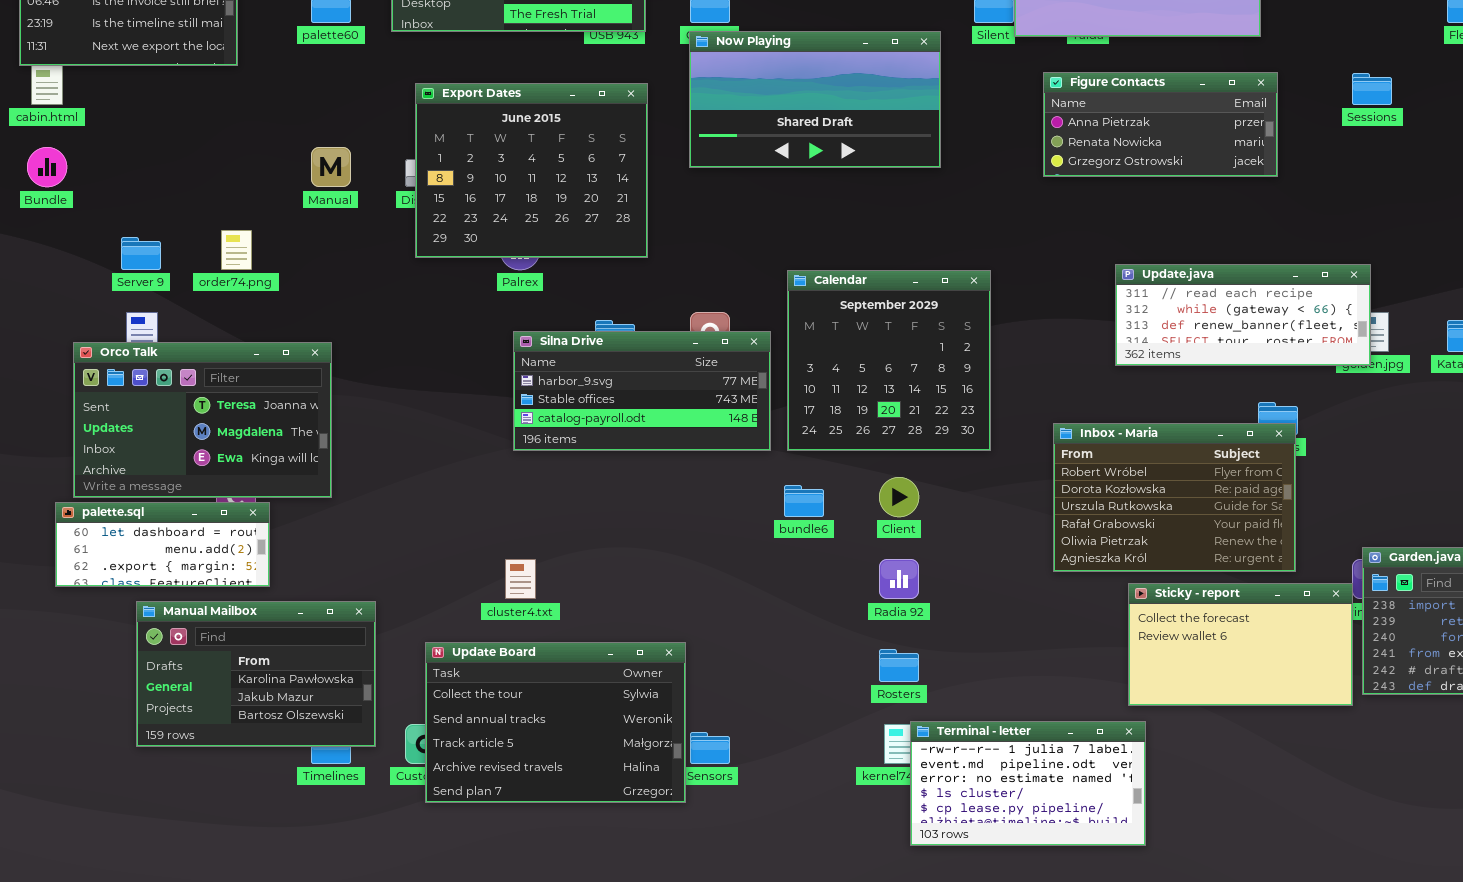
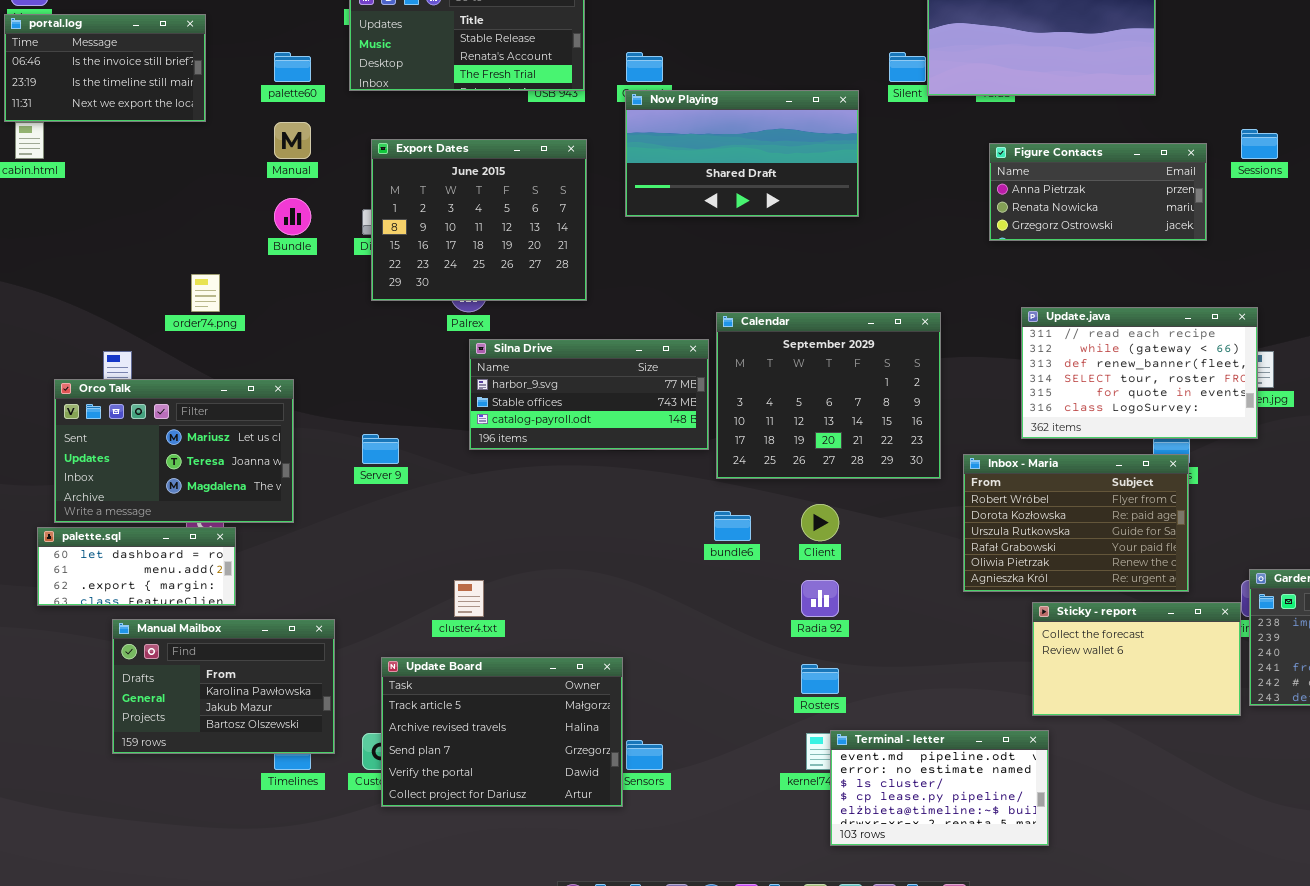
Figure Contacts: [1043,72,1278,177] -> [989,143,1207,241], moved
Bundle: [27,147,67,187] -> [274,198,311,235], moved
Manual: [311,147,351,187] -> [274,122,311,159], moved
Server 9: [121,237,161,270] -> [362,434,399,464], moved
Update.java: [1115,264,1371,366] -> [1021,307,1258,439], resized
Calendar: [787,270,991,451] -> [716,312,941,479], resized
Silna Drive: [513,331,771,451] -> [469,339,709,450], moved
Orco Talk: [73,342,332,498] -> [54,379,294,523], scrolled up 1 row
Update Board: [425,642,686,803] -> [381,657,623,807], scrolled down 2 rows
Terminal - letter: [910,721,1146,846] -> [830,730,1049,846], scrolled down 1 row

